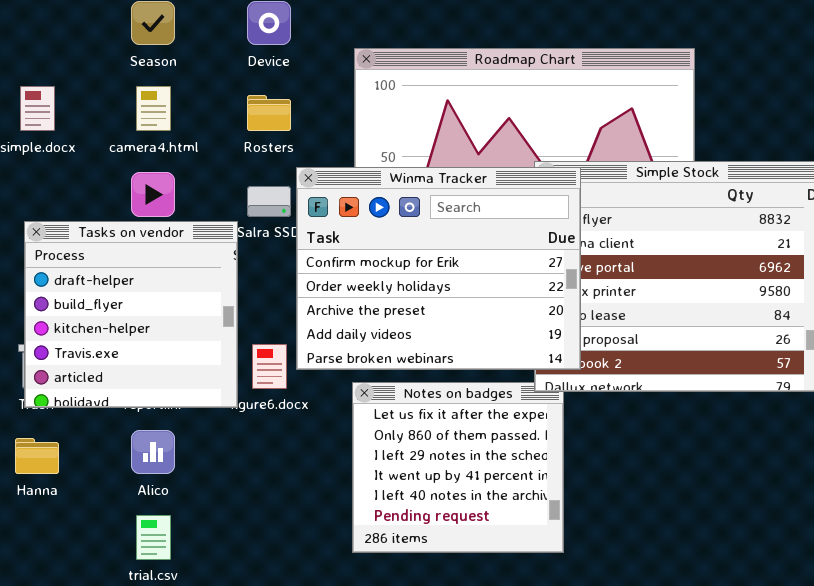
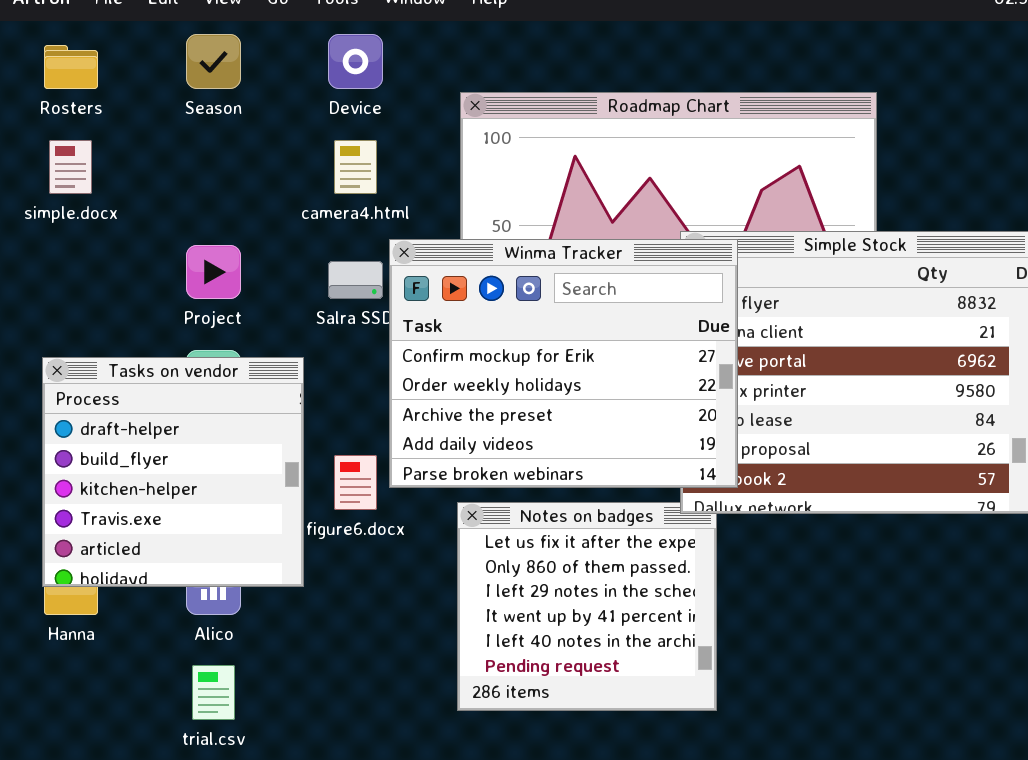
camera4.html: [136,86,171,131] -> [334,140,377,194], moved
Rosters: [247,95,291,131] -> [44,45,98,89], moved
Tasks on vendor: [24,221,238,408] -> [42,357,304,587], moved

